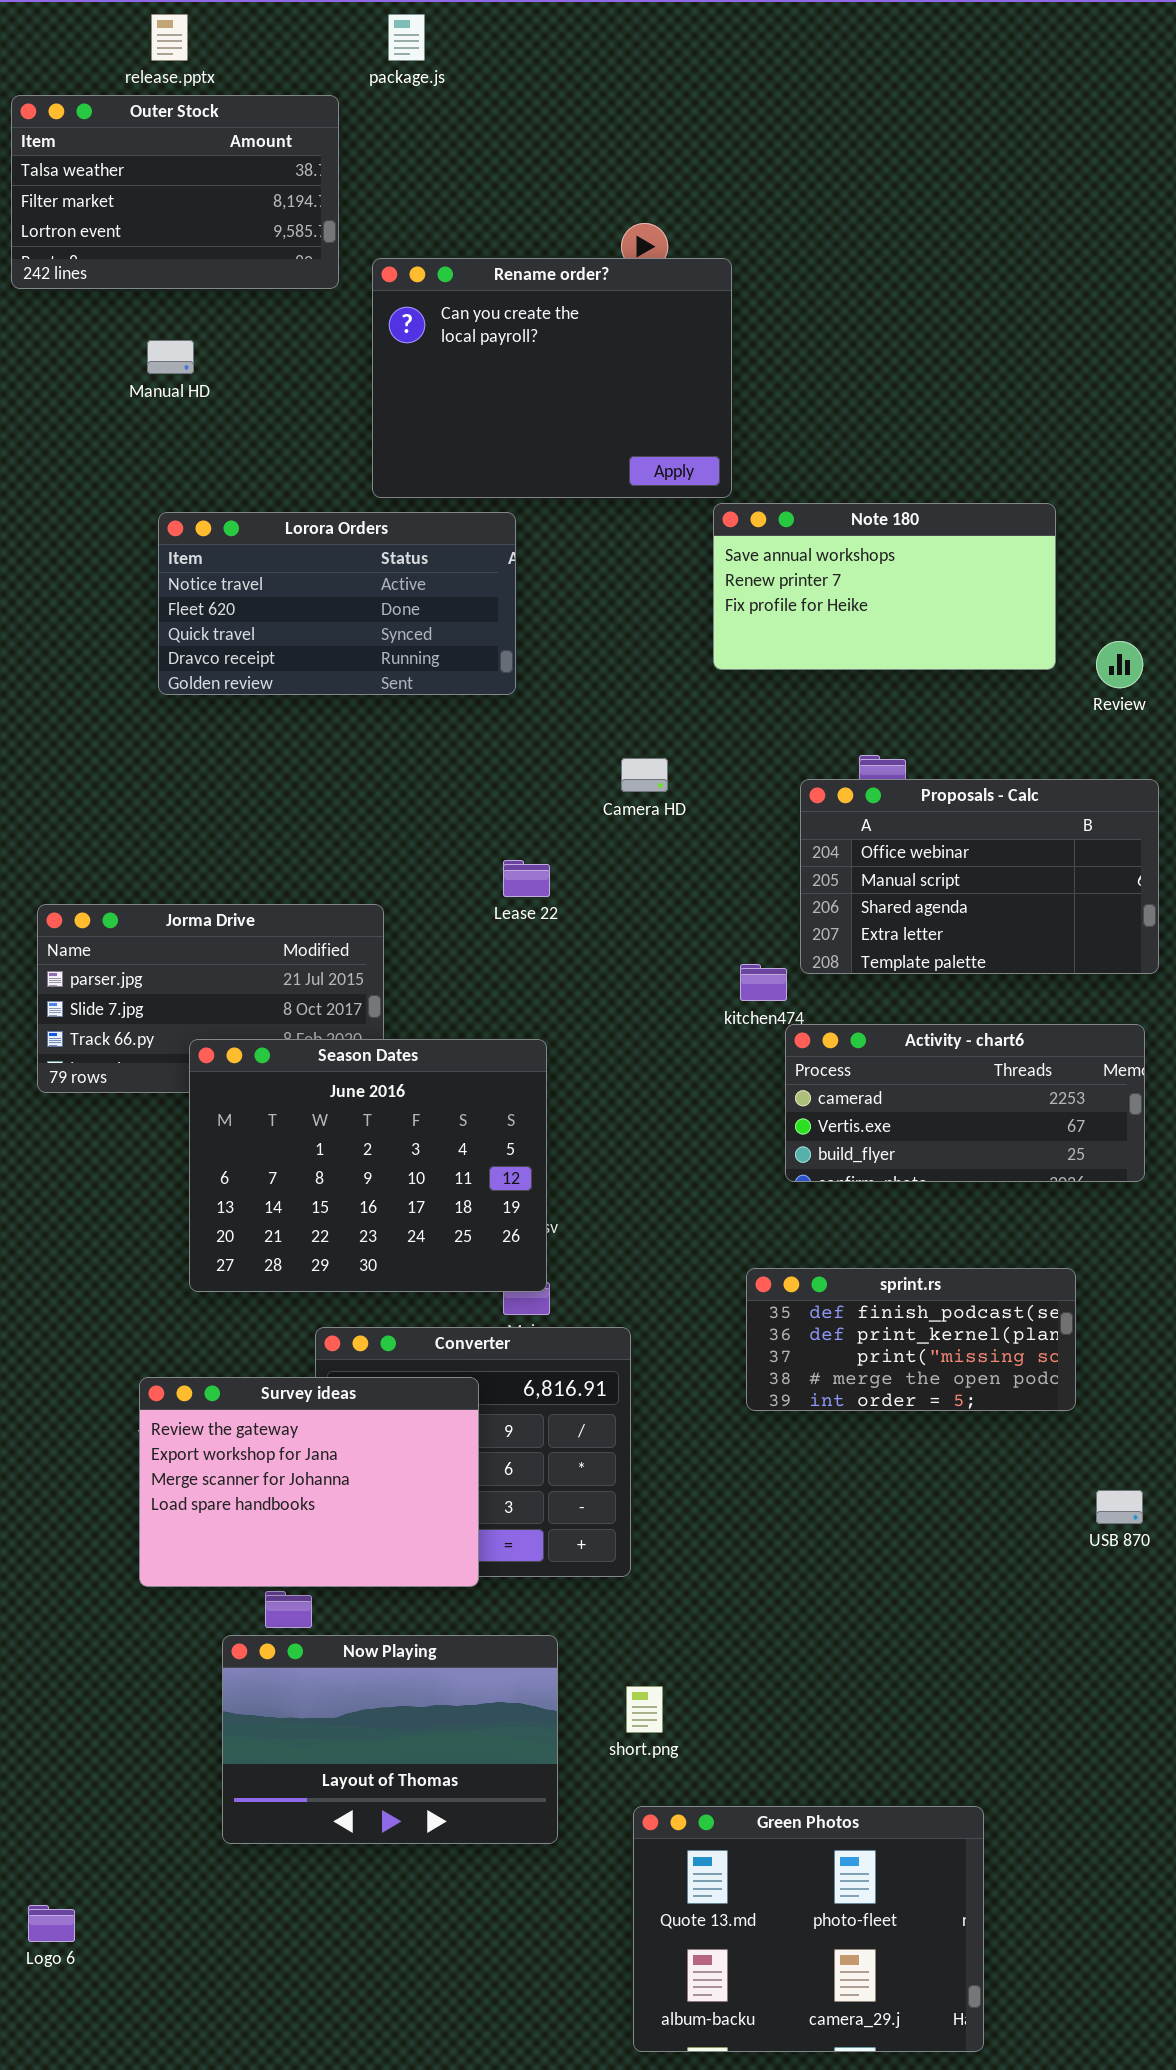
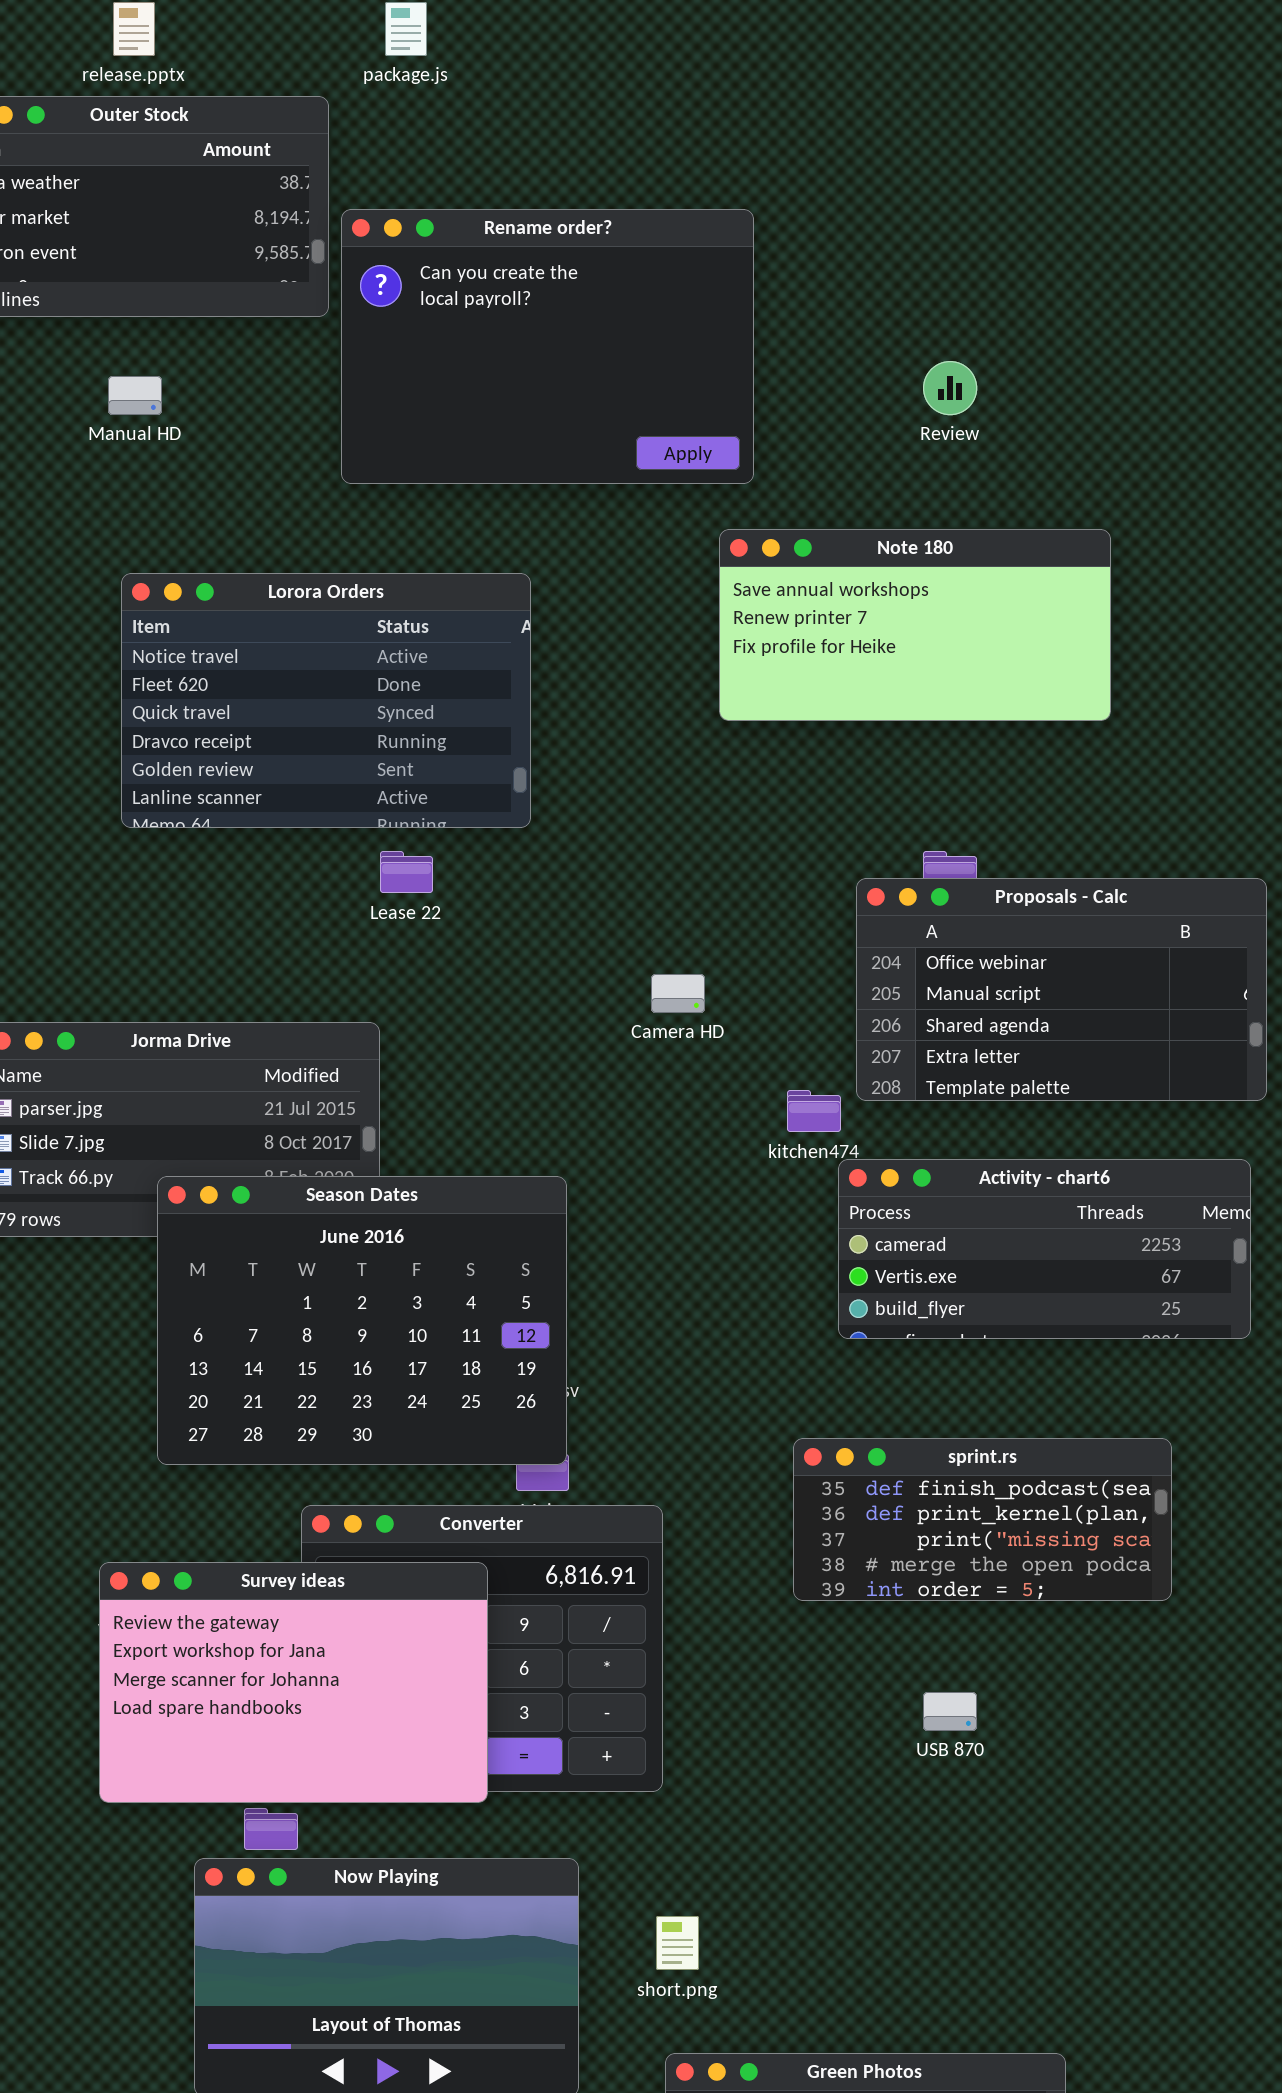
Rename order?: [372,258,732,498] -> [341,209,754,484], moved
Note 180: [713,503,1056,670] -> [719,529,1111,721], moved
Lorora Orders: [158,512,516,695] -> [121,573,531,828], resized
Review: [1096,641,1143,688] -> [923,361,977,415], moved
Camera HD: [621,758,668,792] -> [651,974,705,1013], moved
Lease 22: [503,860,550,897] -> [380,851,433,893], moved
USB 870: [1096,1490,1143,1524] -> [923,1692,977,1731], moved

